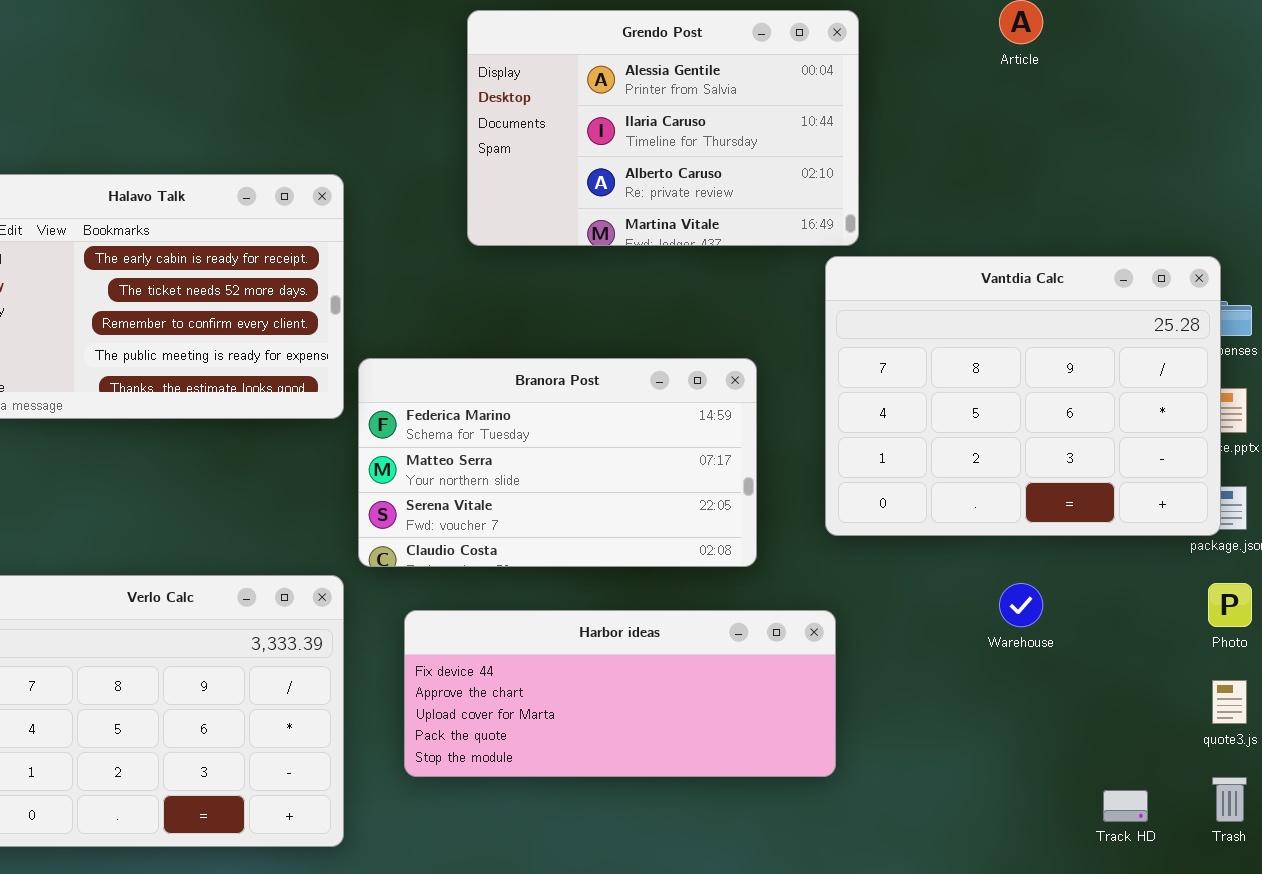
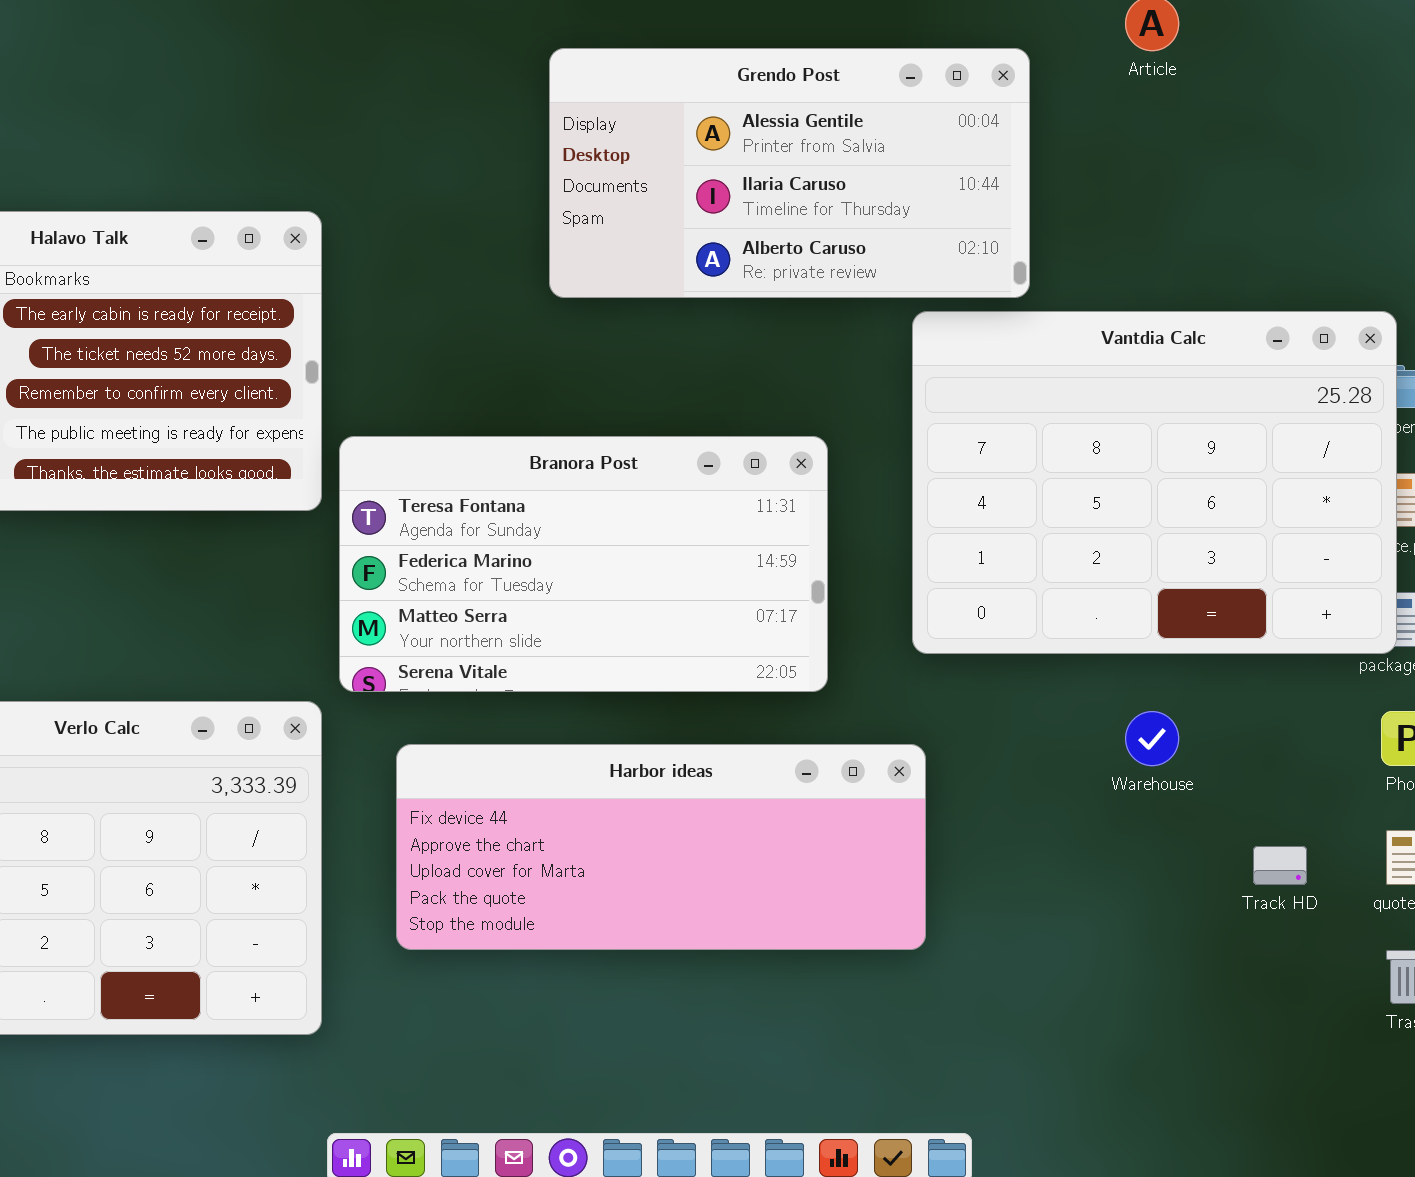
Grendo Post: [467,10,859,246] -> [549,48,1030,298], moved, resized
Branora Post: [358,358,757,567] -> [339,436,828,692], scrolled up 1 row
Track HD: [1103,790,1148,822] -> [1253,846,1307,885], moved

